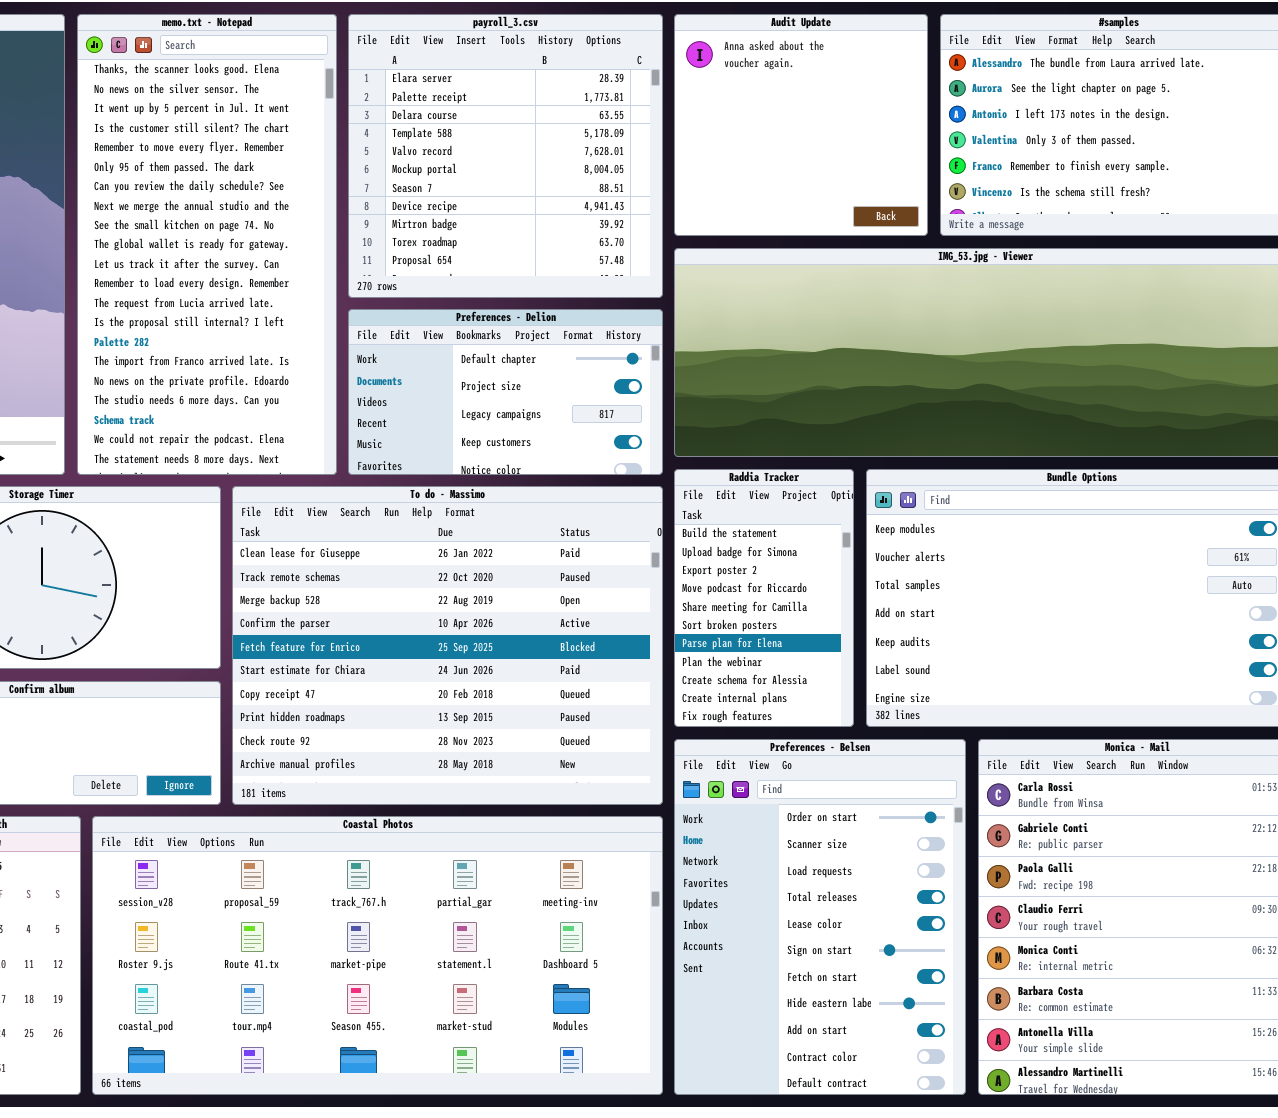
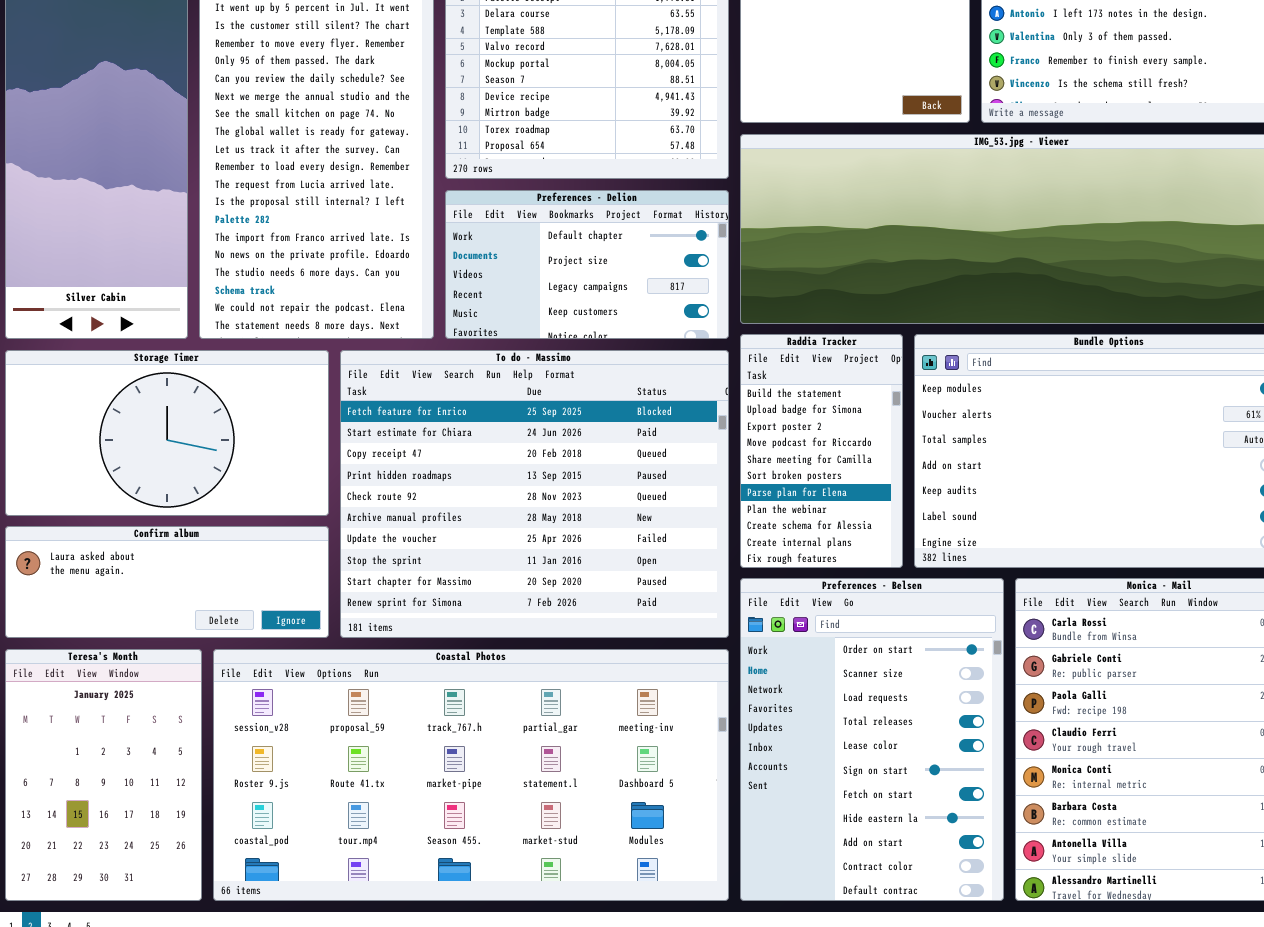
To do - Massimo: [232,486,663,805] -> [340,350,729,638], scrolled down 4 rows

